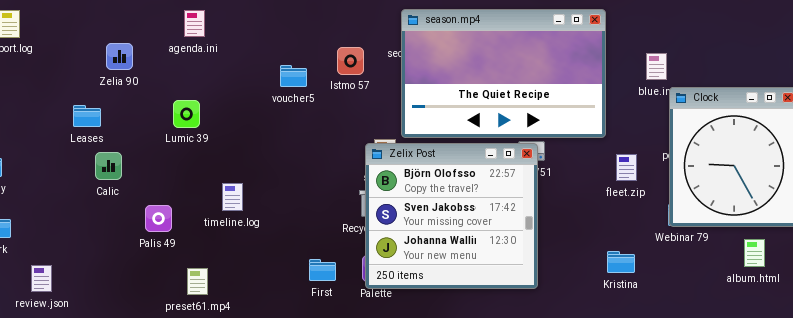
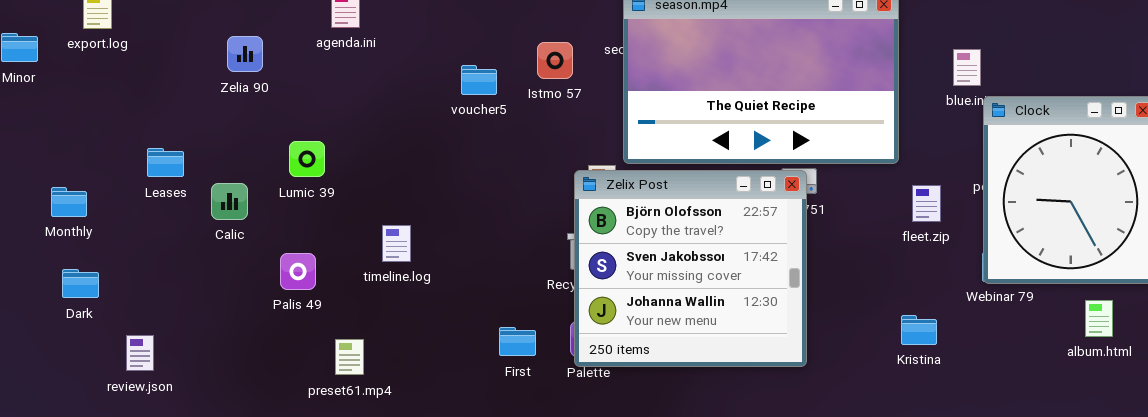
Lumic 39: [173,100,200,128] -> [289,141,325,177], moved
Leases: [73,105,101,127] -> [147,148,184,177], moved

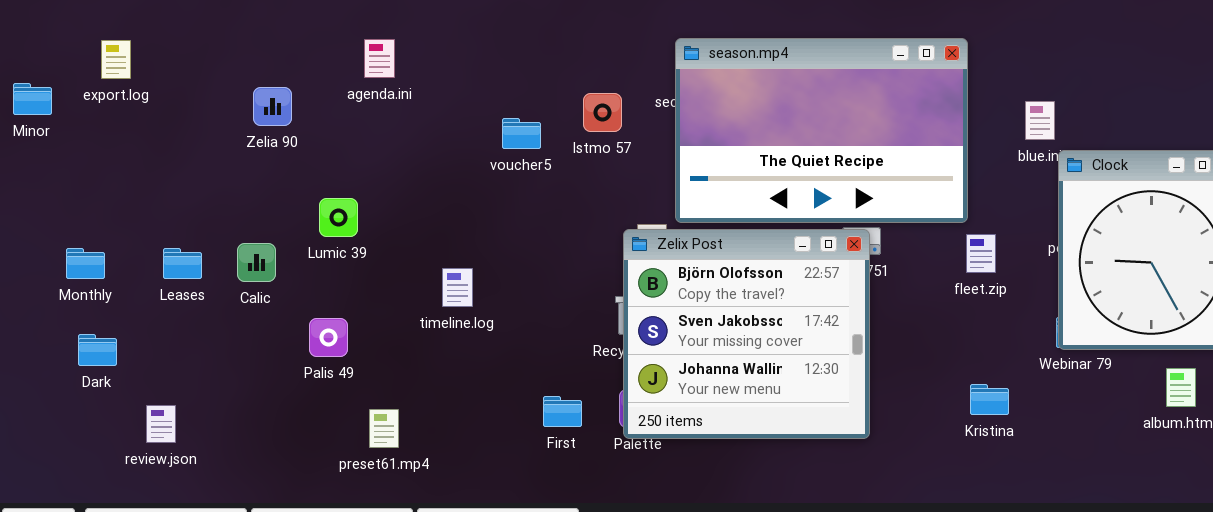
Leases: [147,148,184,177] -> [163,248,202,279], moved
fleet.zip: [912,185,941,222] -> [966,234,996,273], moved
timeline.log: [382,225,411,262] -> [442,268,473,307], moved

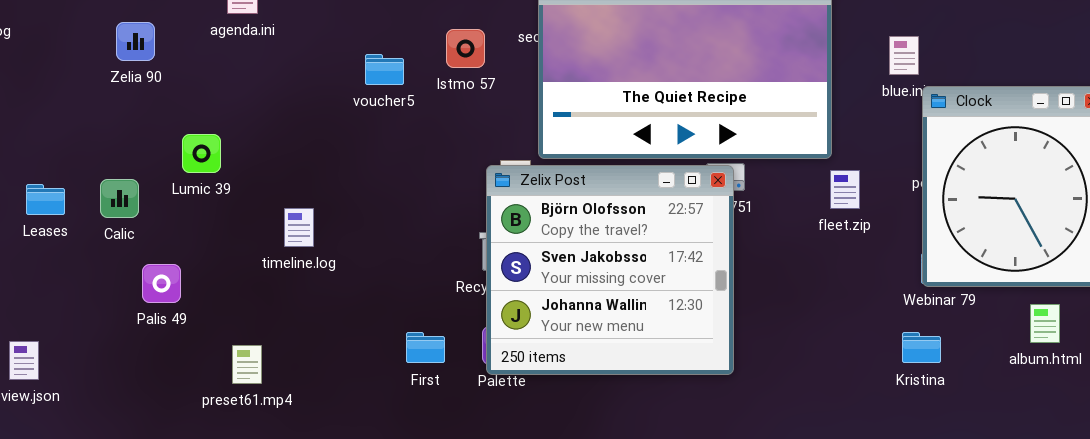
timeline.log: [442,268,473,307] -> [284,208,314,247], moved
Palis 49: [309,318,348,357] -> [142,264,181,303], moved
Kristina: [970,384,1009,415] -> [902,332,941,363], moved

